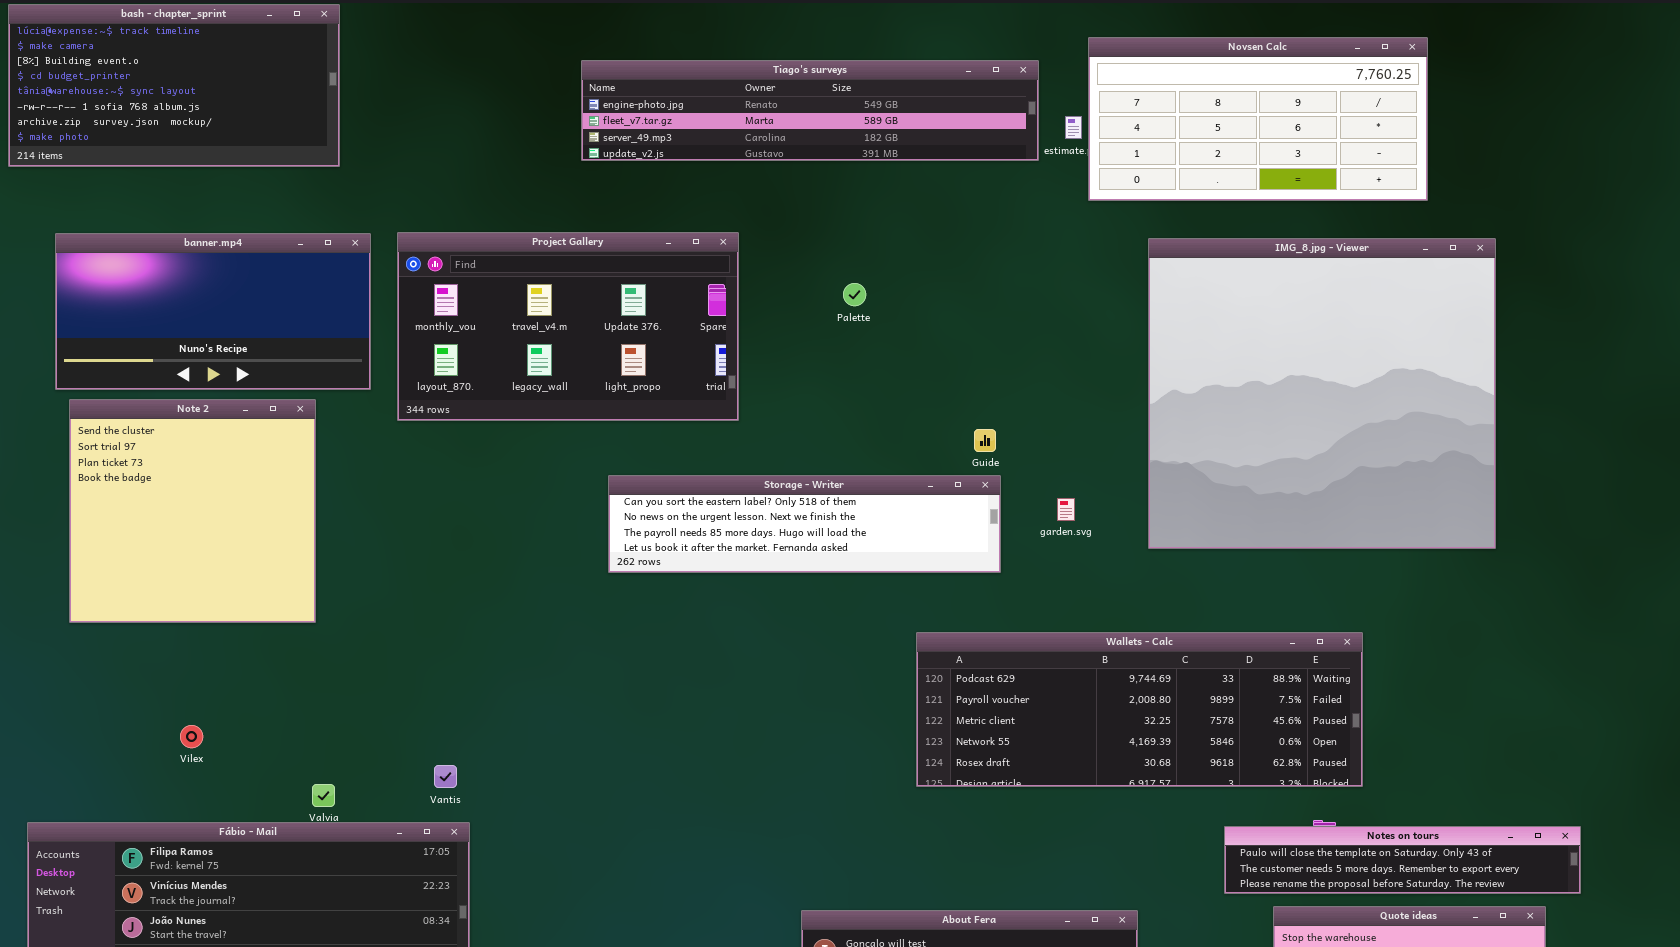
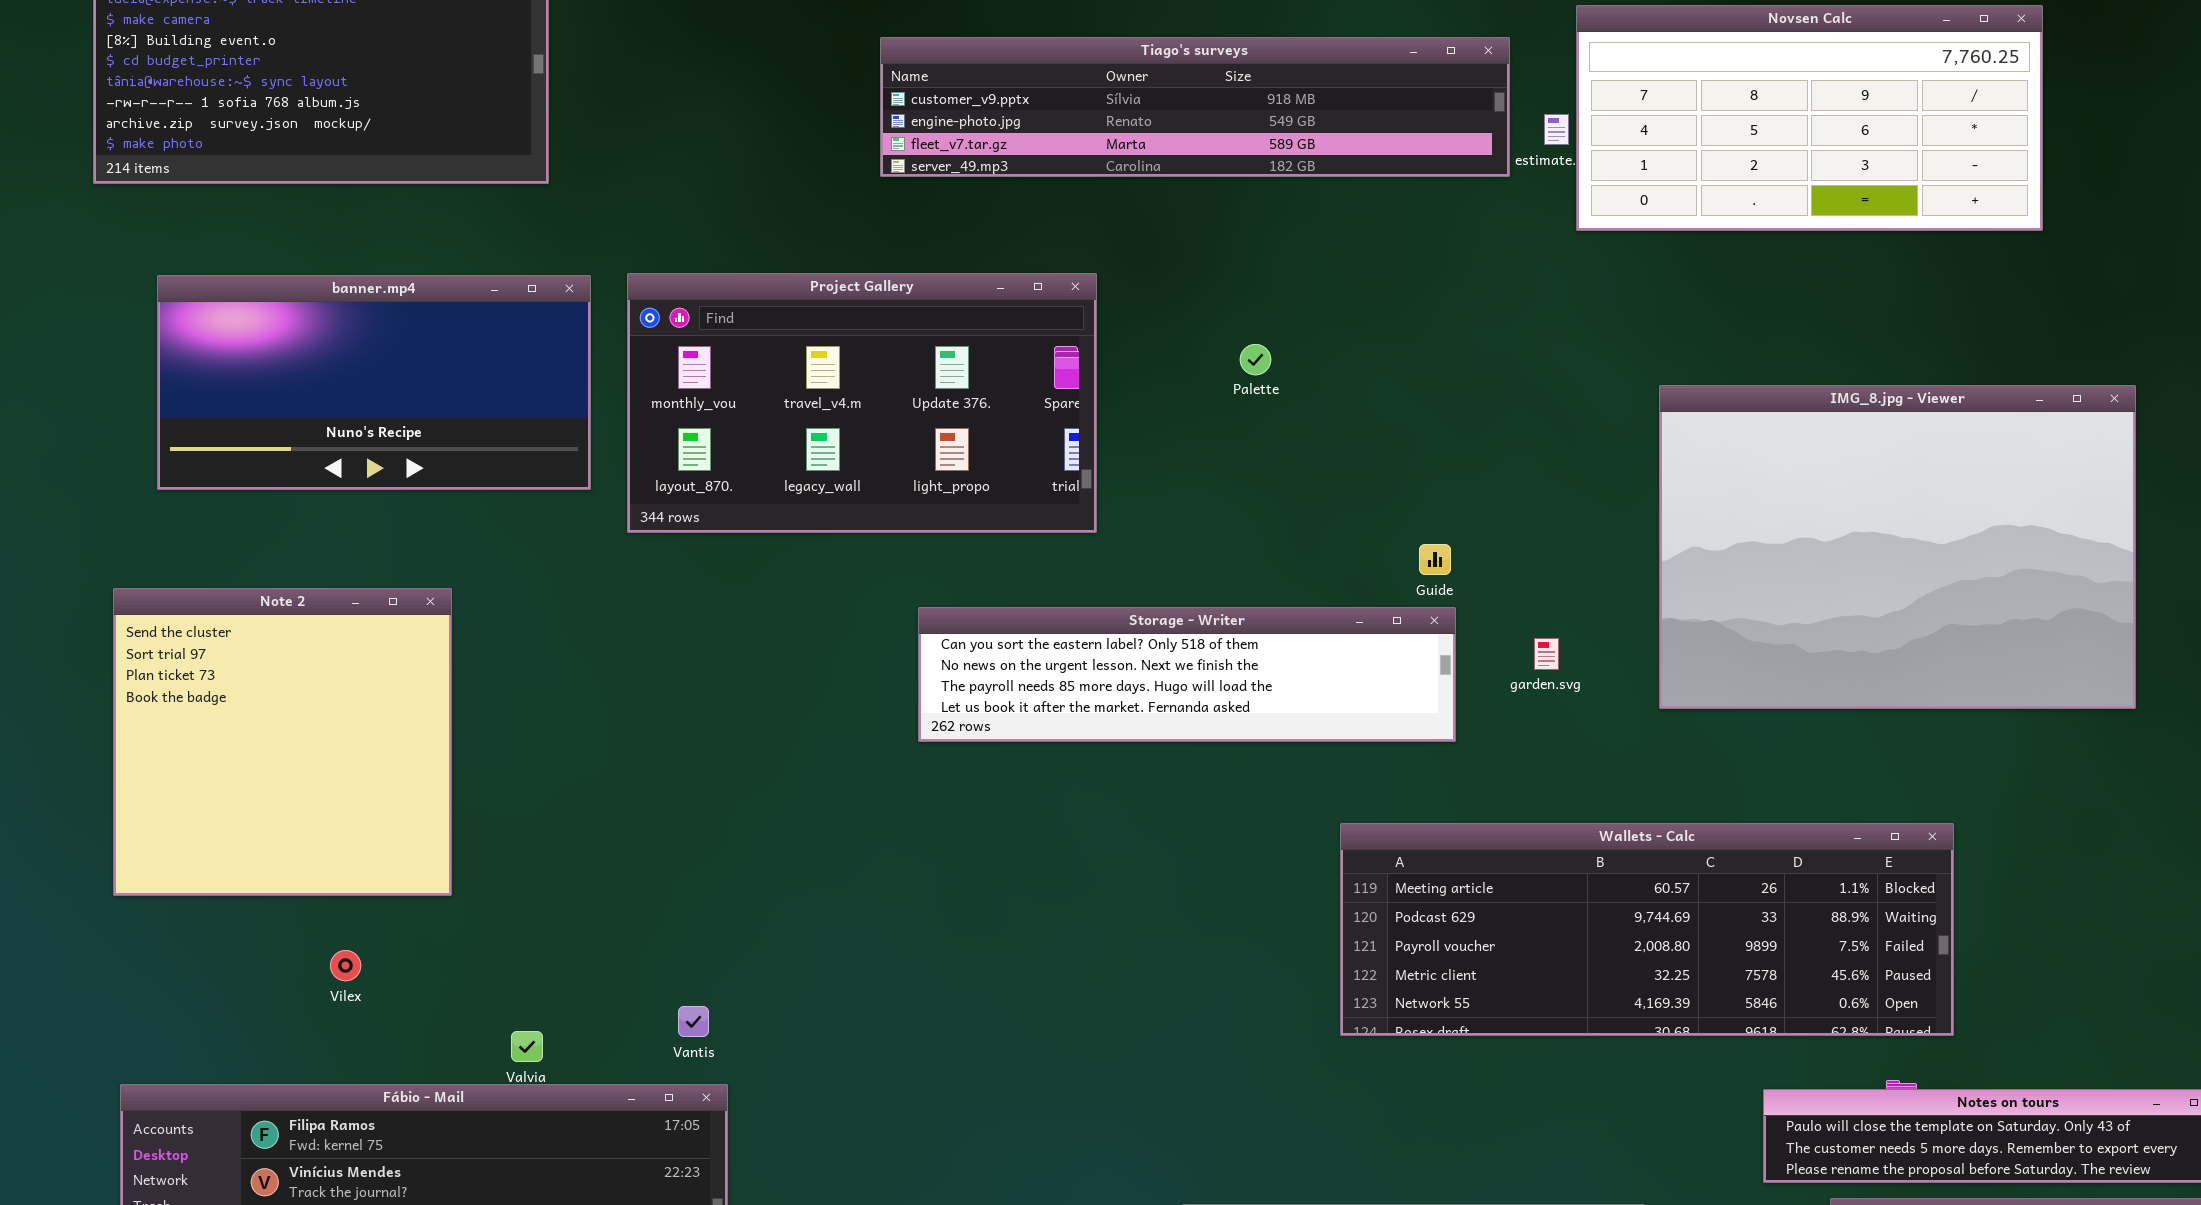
Tiago's surveys: [581,60,1039,161] -> [880,37,1510,177], scrolled up 1 row
IMG_8.jpg - Viewer: [1148,238,1496,549] -> [1659,385,2136,709], resized
Note 2: [69,399,316,623] -> [113,588,452,896], moved
Wallets - Calc: [916,632,1363,787] -> [1340,823,1954,1036], scrolled up 1 row

